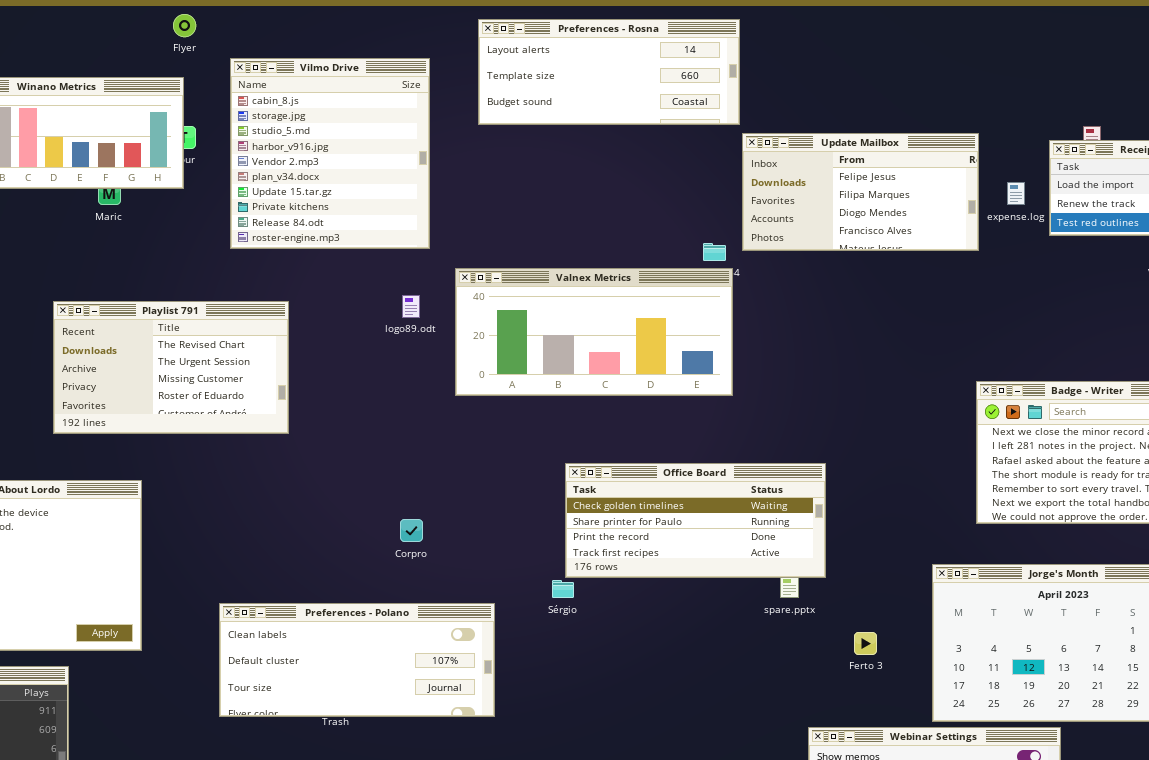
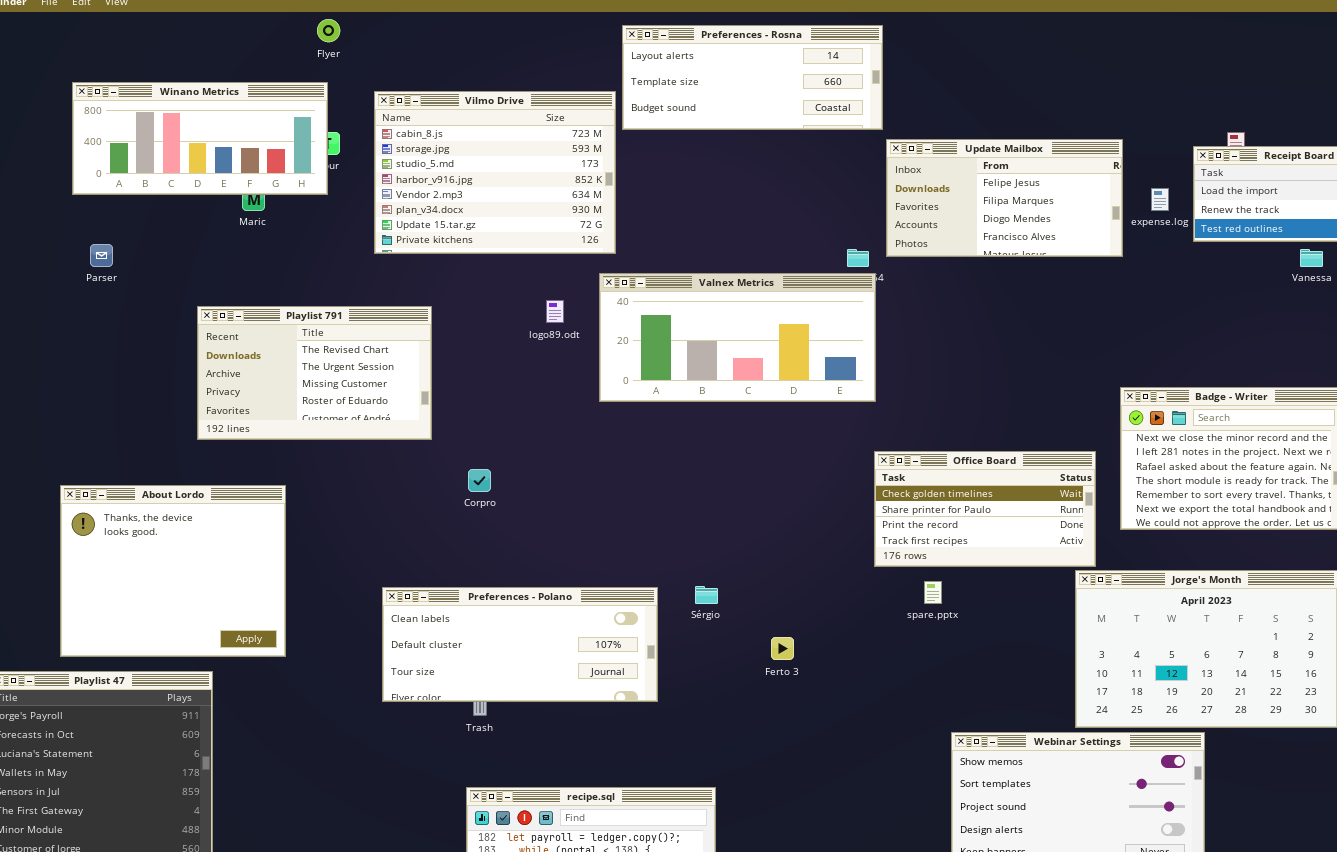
Vilmo Drive: [230,58,430,249] -> [374,91,616,254], resized
Office Board: [565,463,826,578] -> [874,451,1096,567], moved, resized
Corpro: [400,519,423,542] -> [468,469,491,492], moved
Preferences - Polano: [219,603,495,717] -> [382,587,658,702], moved
Ferto 3: [854,632,877,655] -> [771,637,794,660], moved

